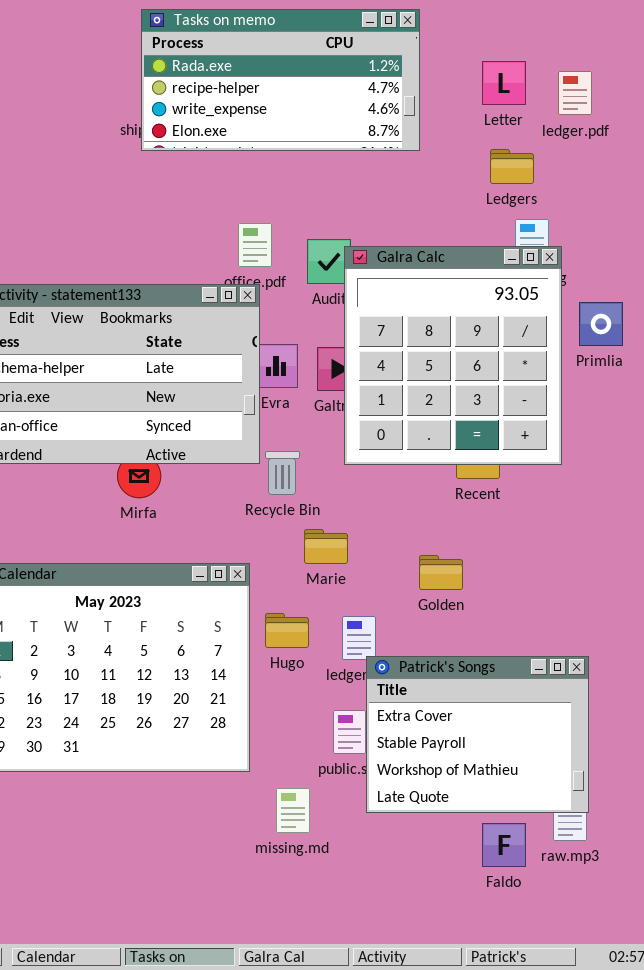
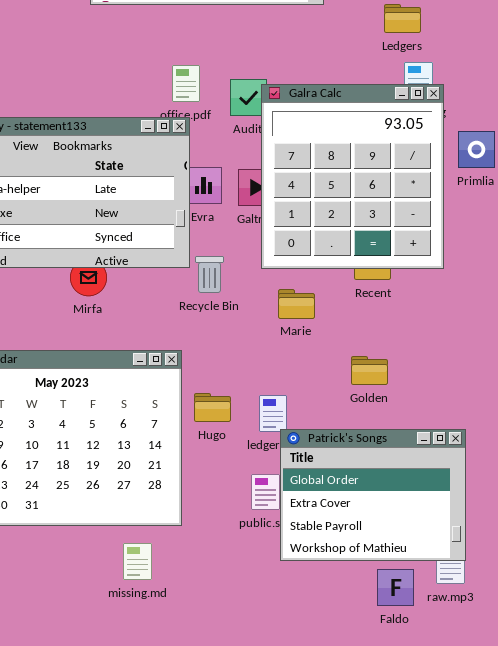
Marie: [304,529,348,564] -> [278,289,315,319], moved
Golden: [419,555,463,590] -> [351,356,388,385], moved
Patrick's Songs: [366,656,589,813] -> [280,429,466,561], scrolled up 1 row
missing.md: [276,788,310,833] -> [123,543,152,580], moved

